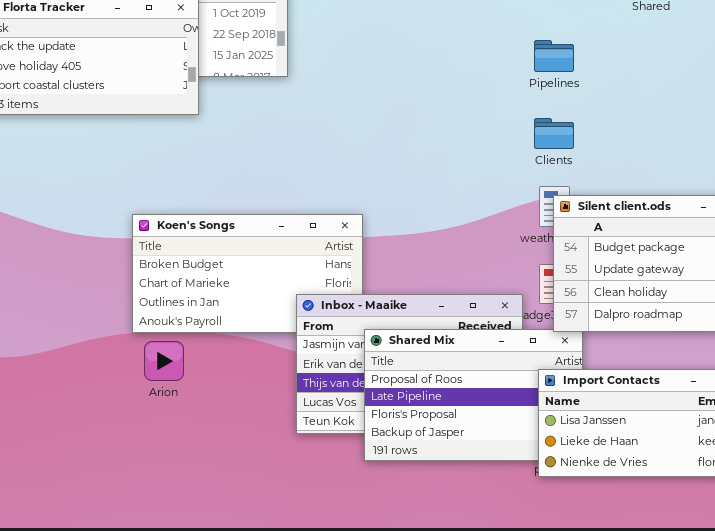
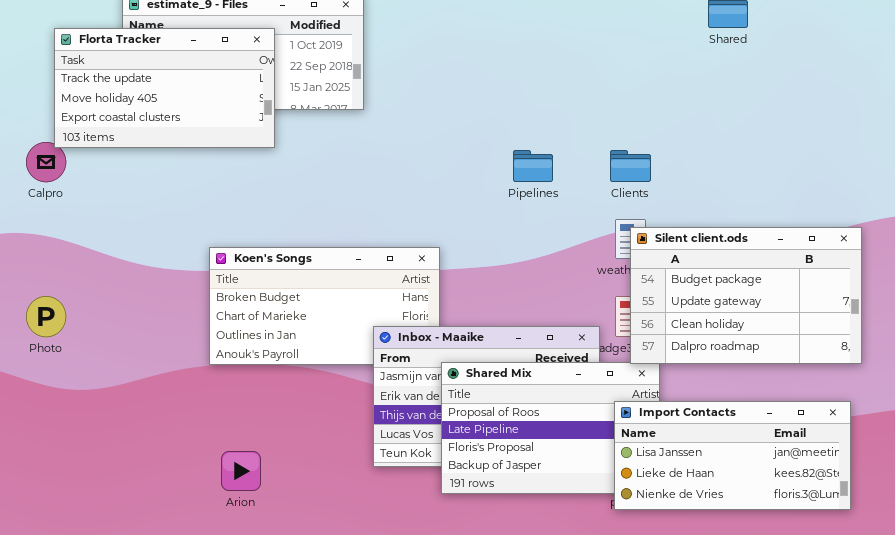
Pipelines: [534,40,574,72] -> [513,150,553,182], moved
Arion: [144,341,184,381] -> [221,451,261,491], moved

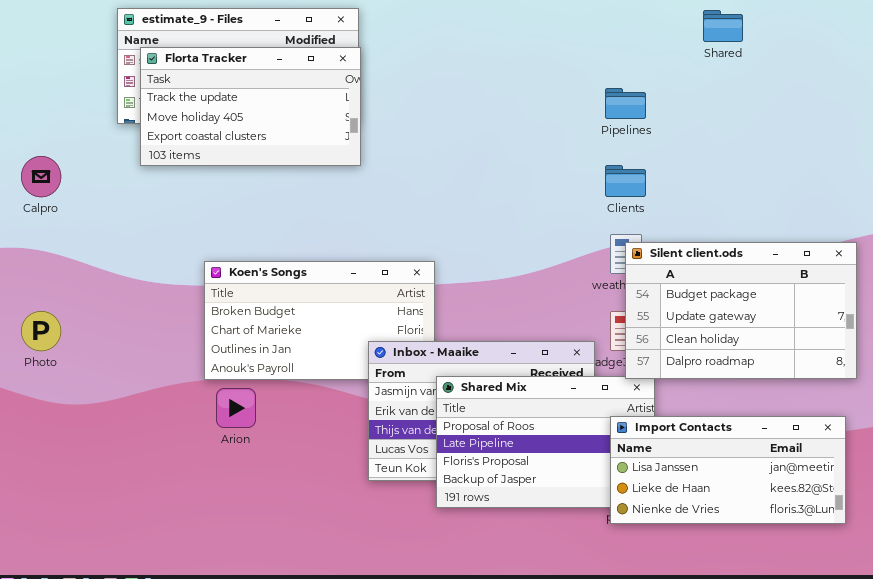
Florta Tracker: [54,28,275,148] -> [140,47,361,166], moved
Pipelines: [513,150,553,182] -> [605,88,646,119], moved
Arion: [221,451,261,491] -> [216,388,256,428], moved

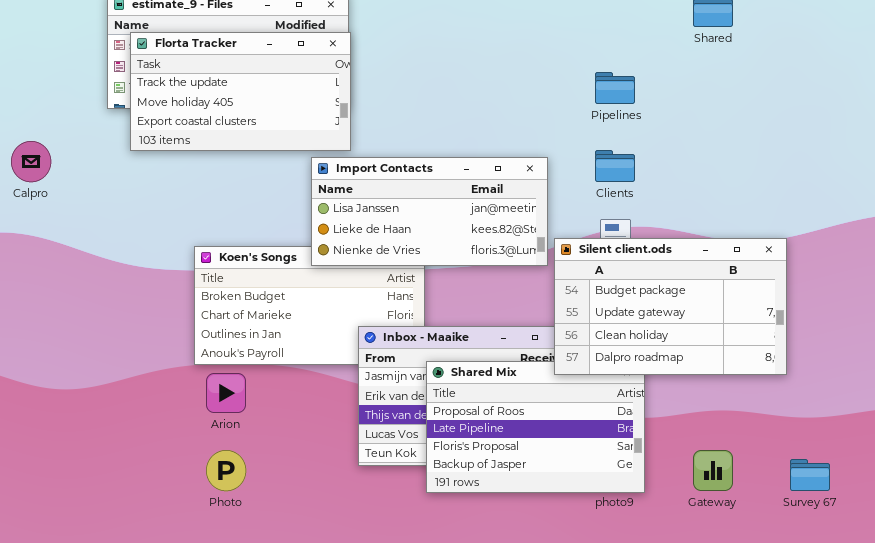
Silent client.ods: [625,242,857,379] -> [554,238,787,375], moved
Photo: [21,311,61,351] -> [206,450,246,491], moved
Import Contacts: [610,416,846,524] -> [311,157,548,266], moved

